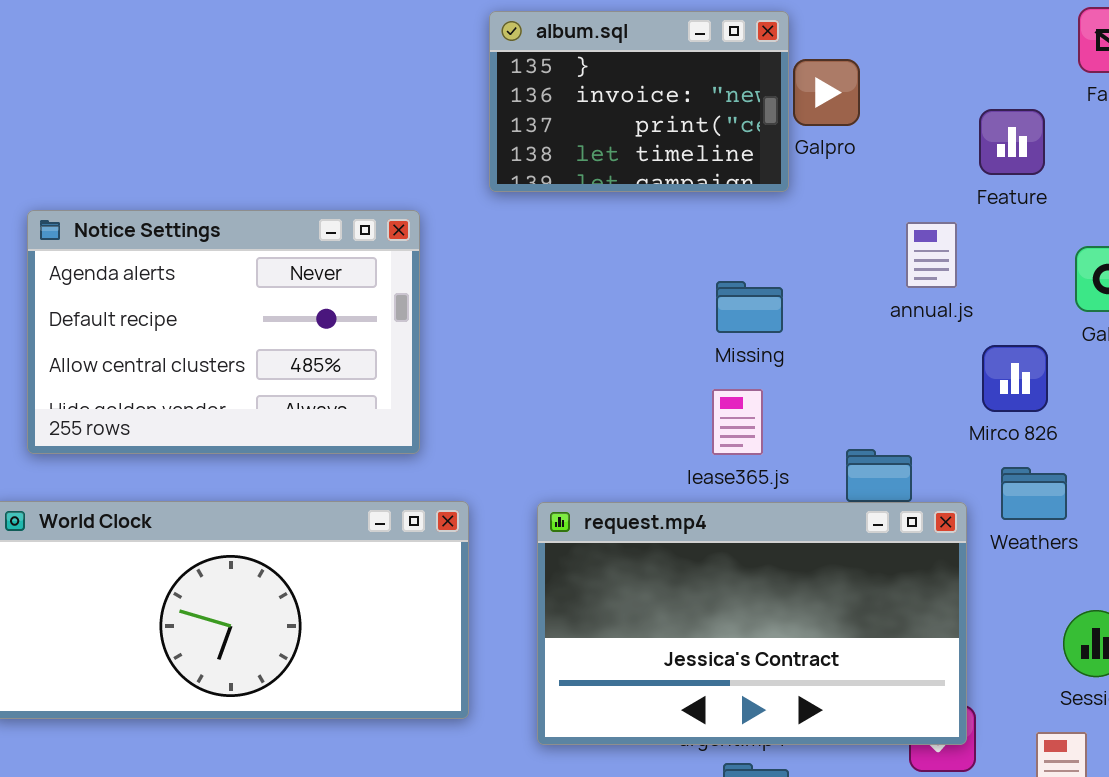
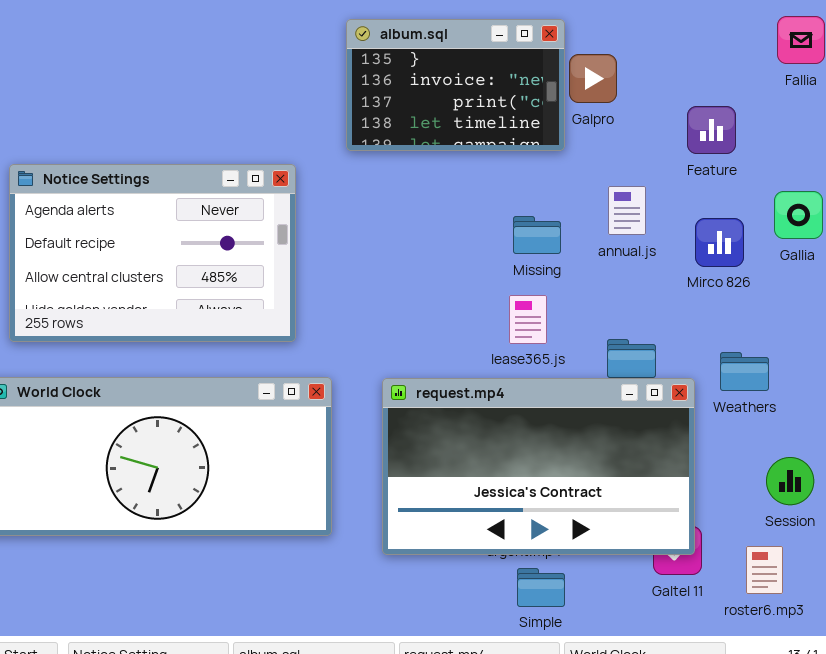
Feature: [979,109,1045,175] -> [687,106,736,154], moved
annual.js: [906,222,957,288] -> [608,186,646,235], moved
Mirco 826: [982,345,1048,412] -> [695,218,744,267], moved

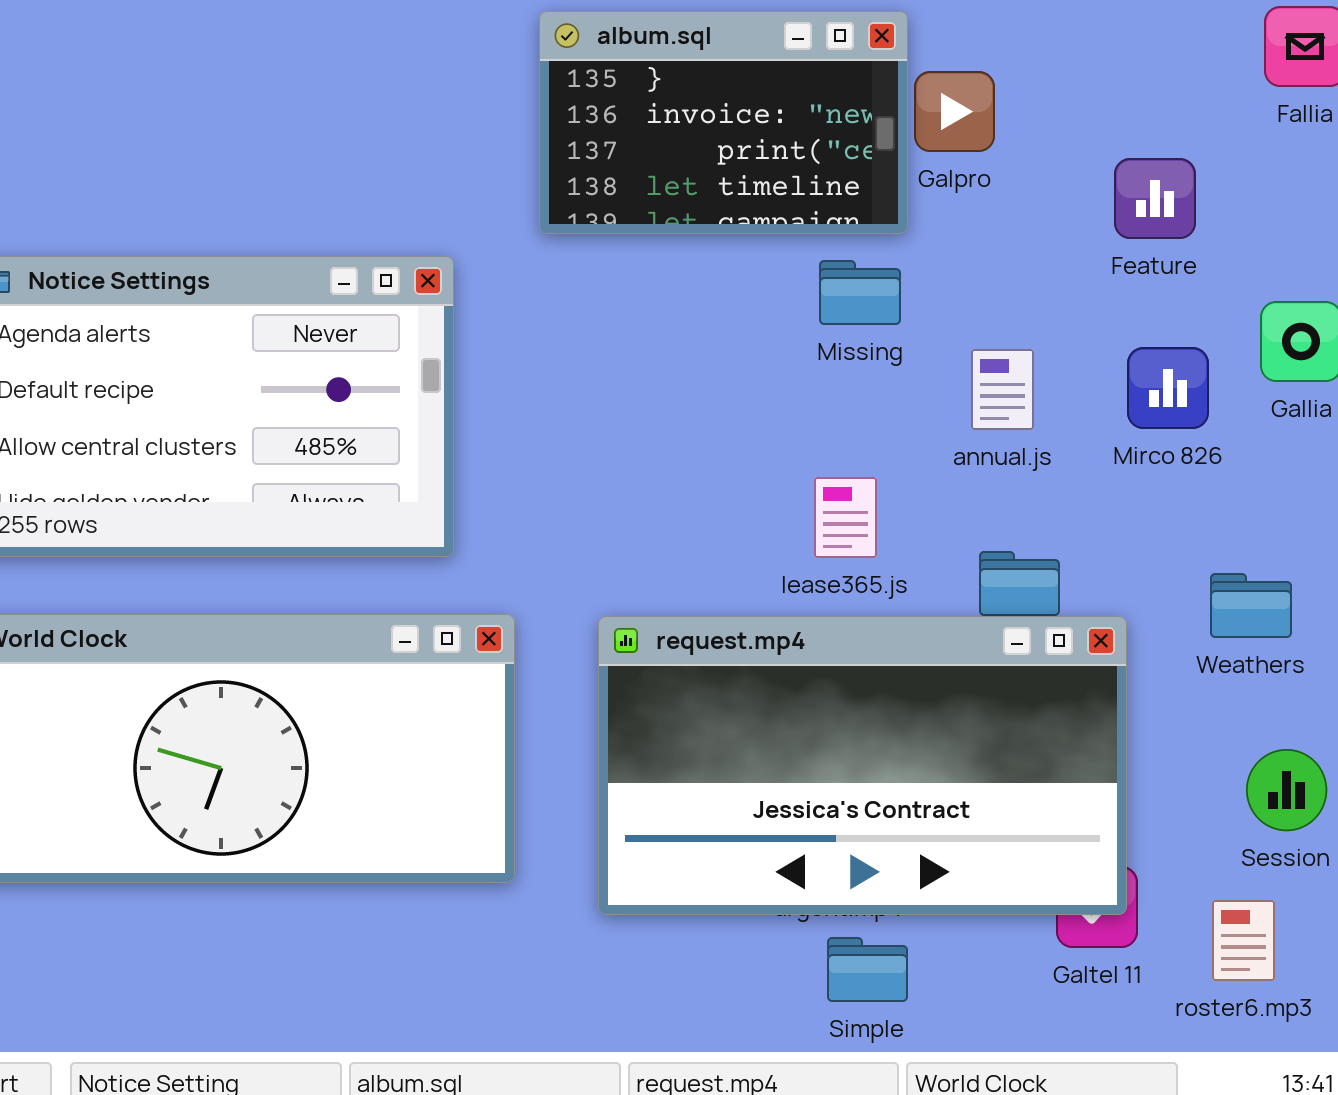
annual.js: [608,186,646,235] -> [971,349,1034,430], moved
Missing: [513,216,561,254] -> [819,260,901,325], moved
Weathers: [720,352,769,391] -> [1210,573,1292,638], moved

